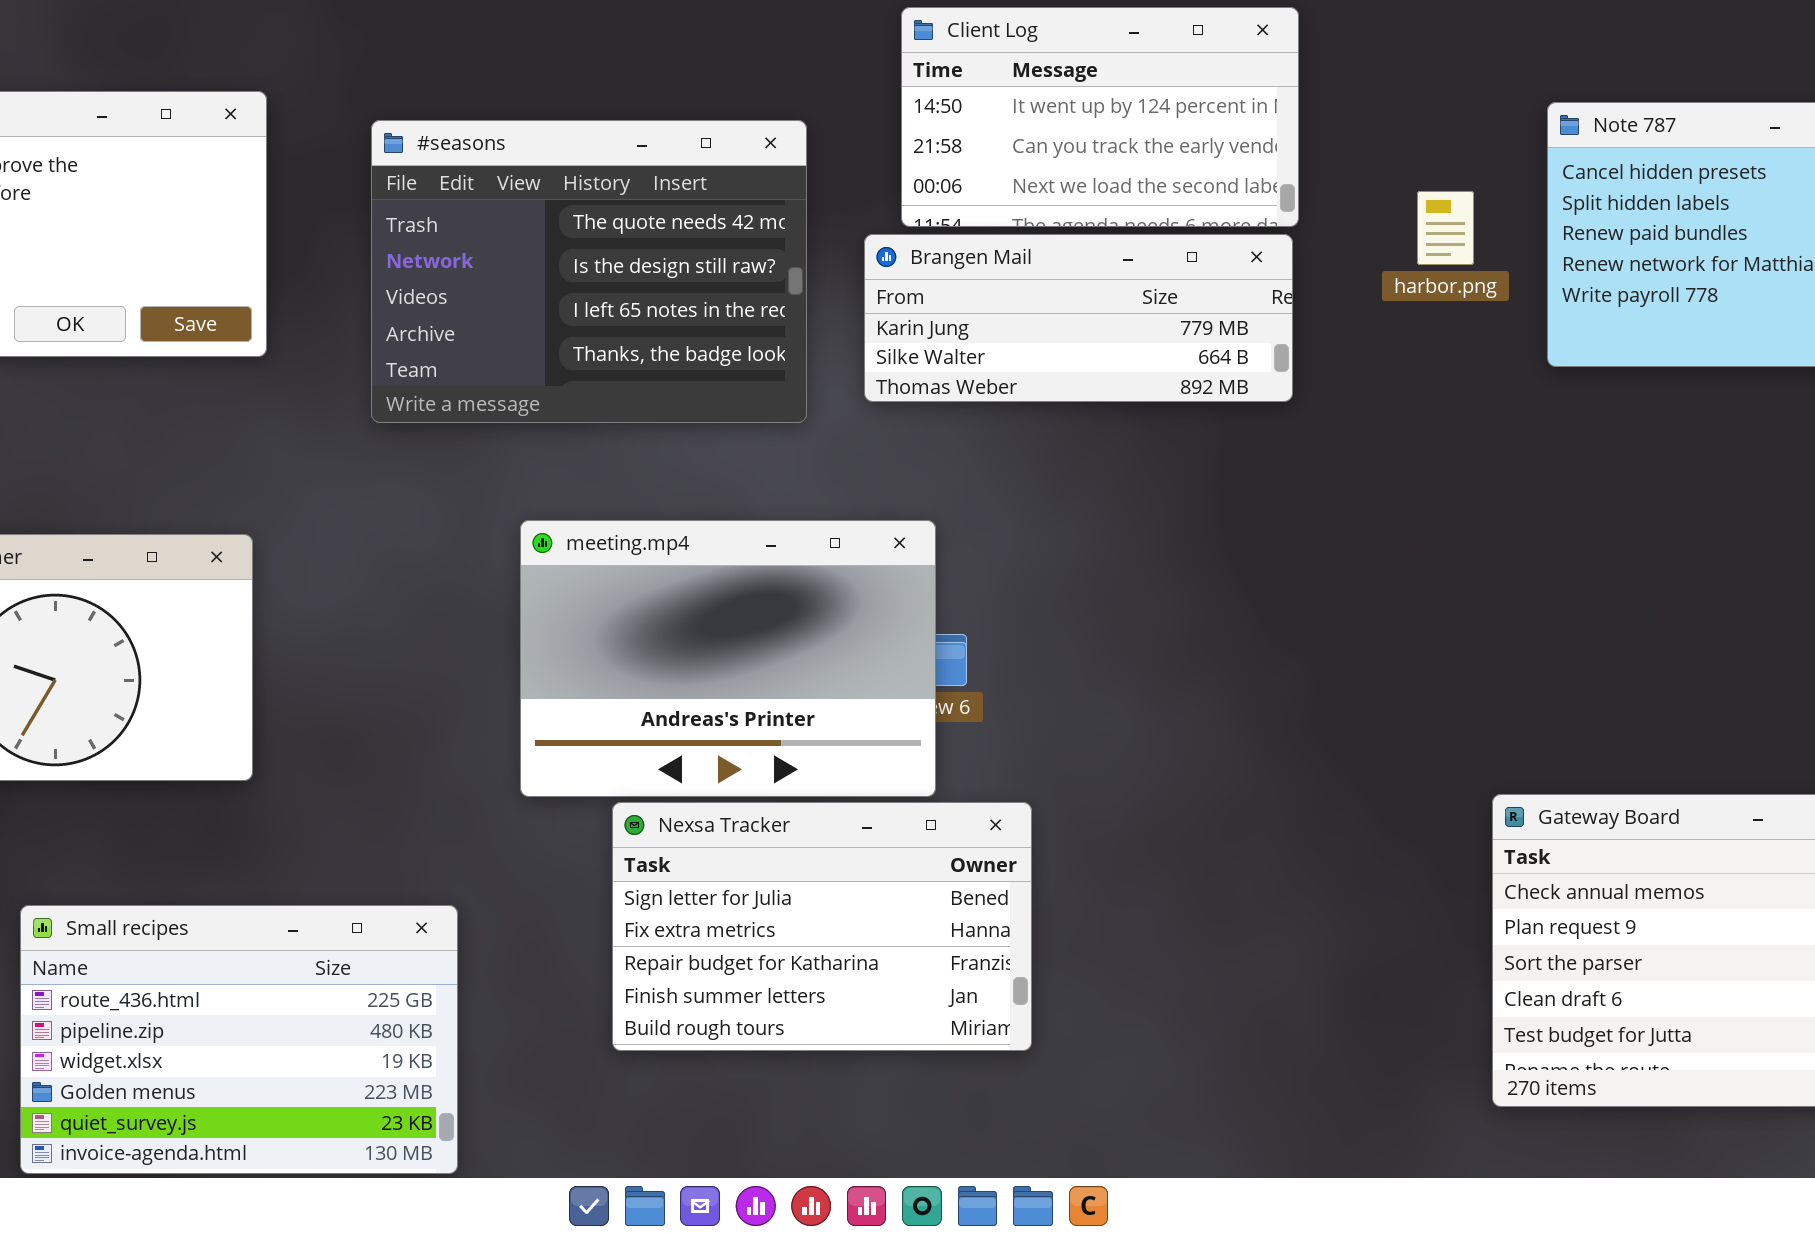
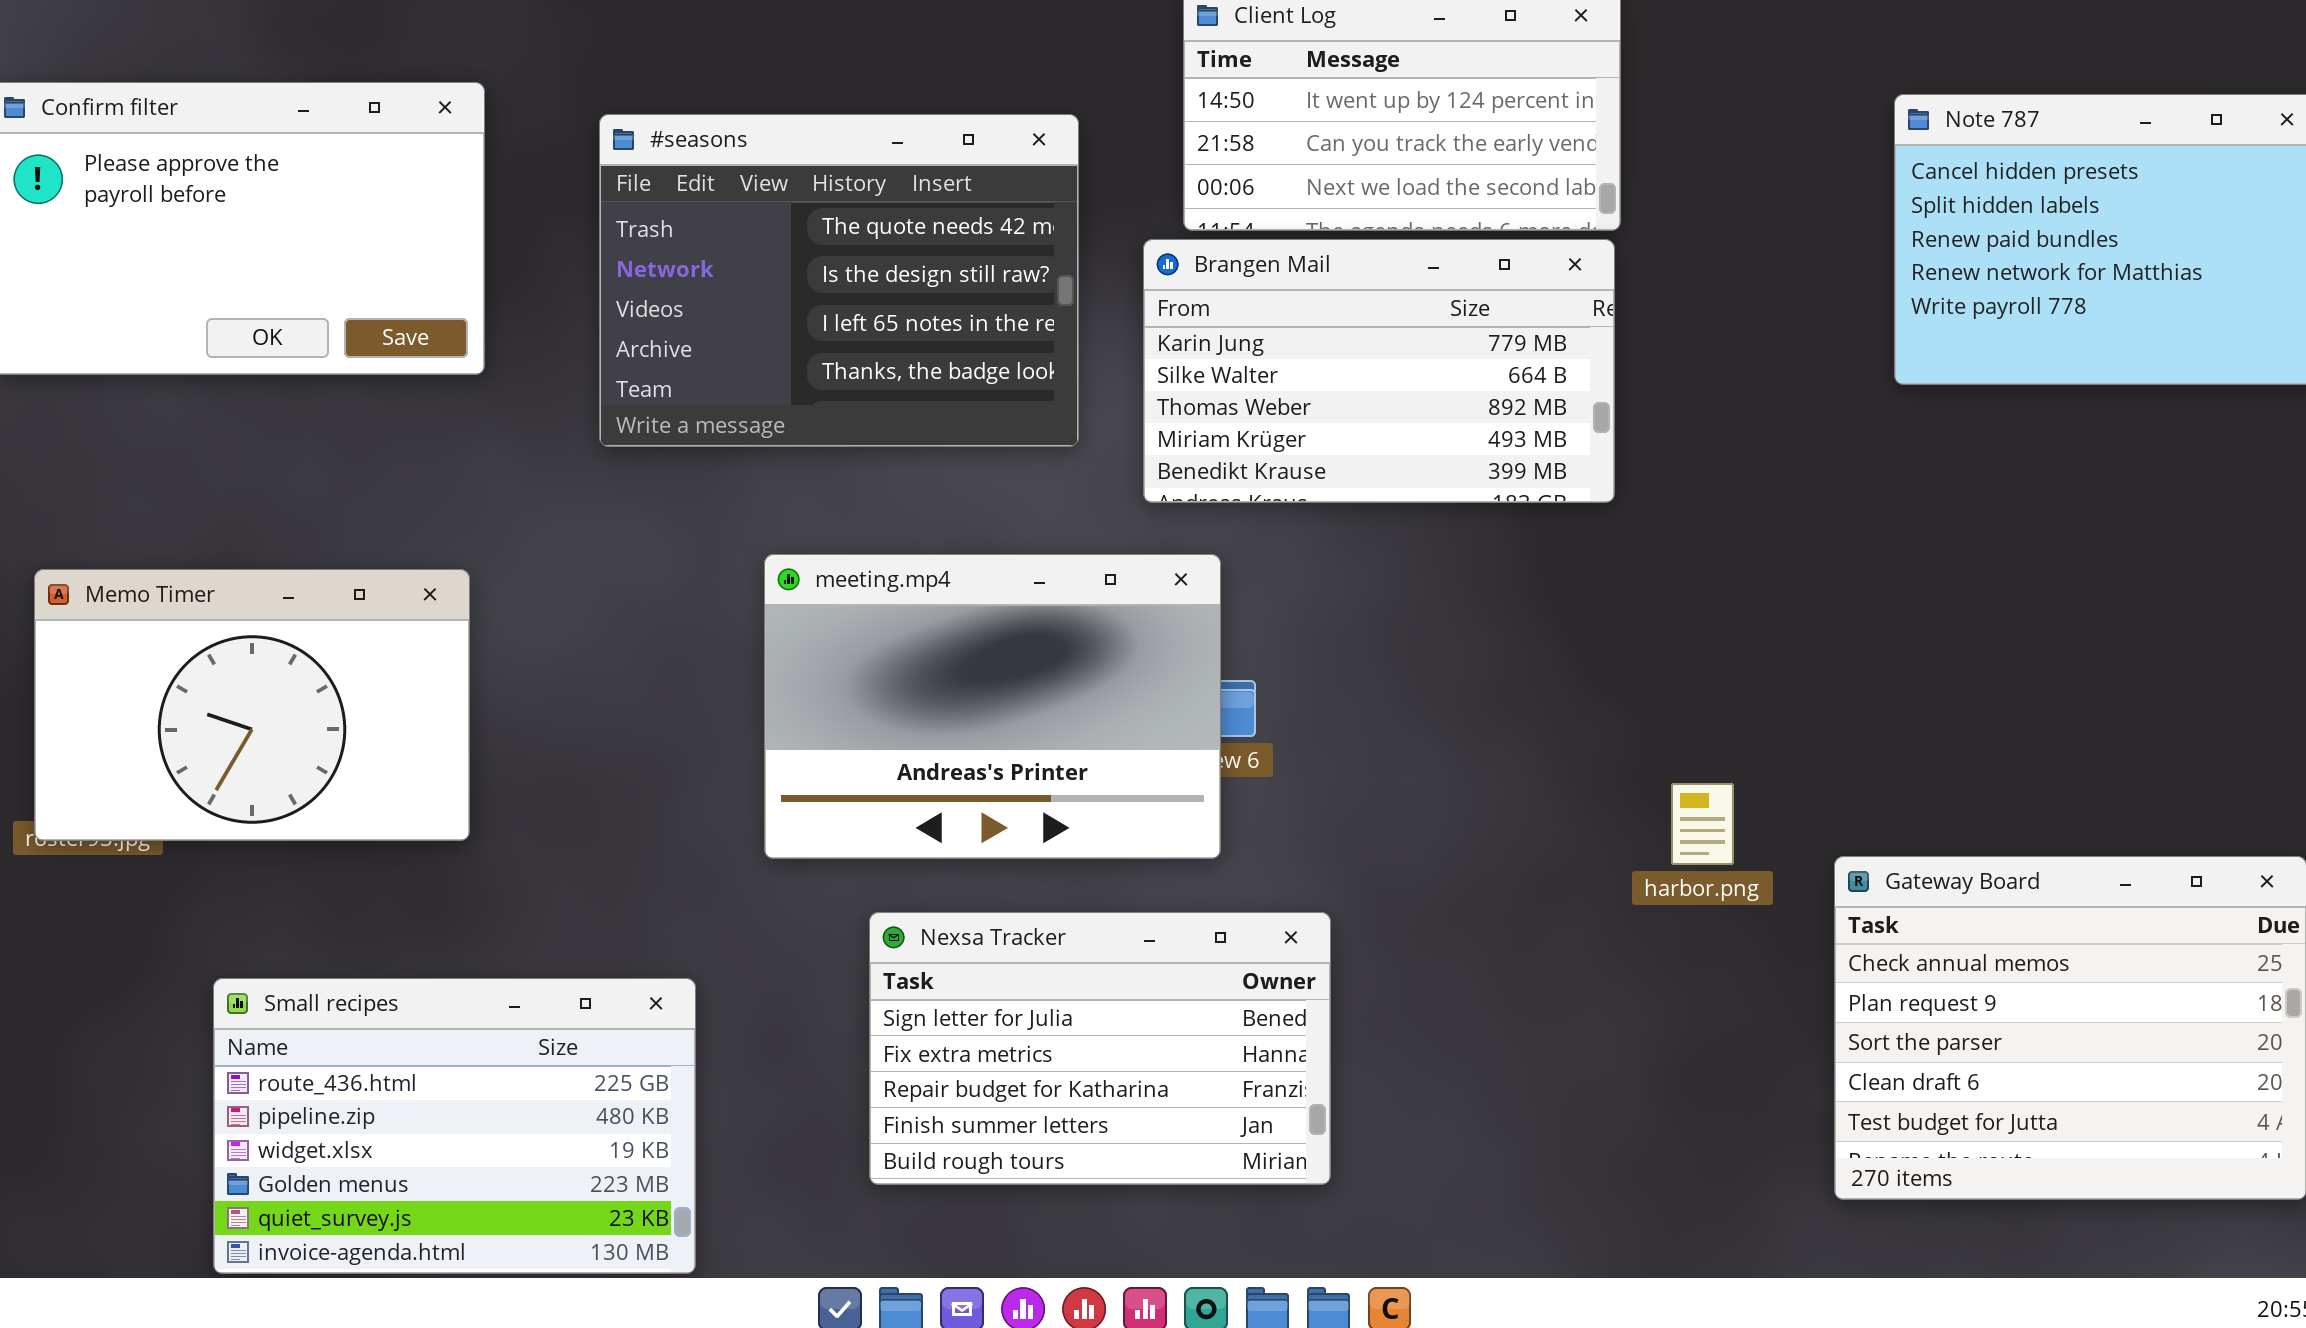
harbor.png: [1417,191,1474,265] -> [1671,783,1734,865], moved
Brangen Mail: [864,234,1293,402] -> [1143,239,1615,503], resized
Nexsa Tracker: [612,802,1032,1051] -> [869,912,1331,1185], moved

